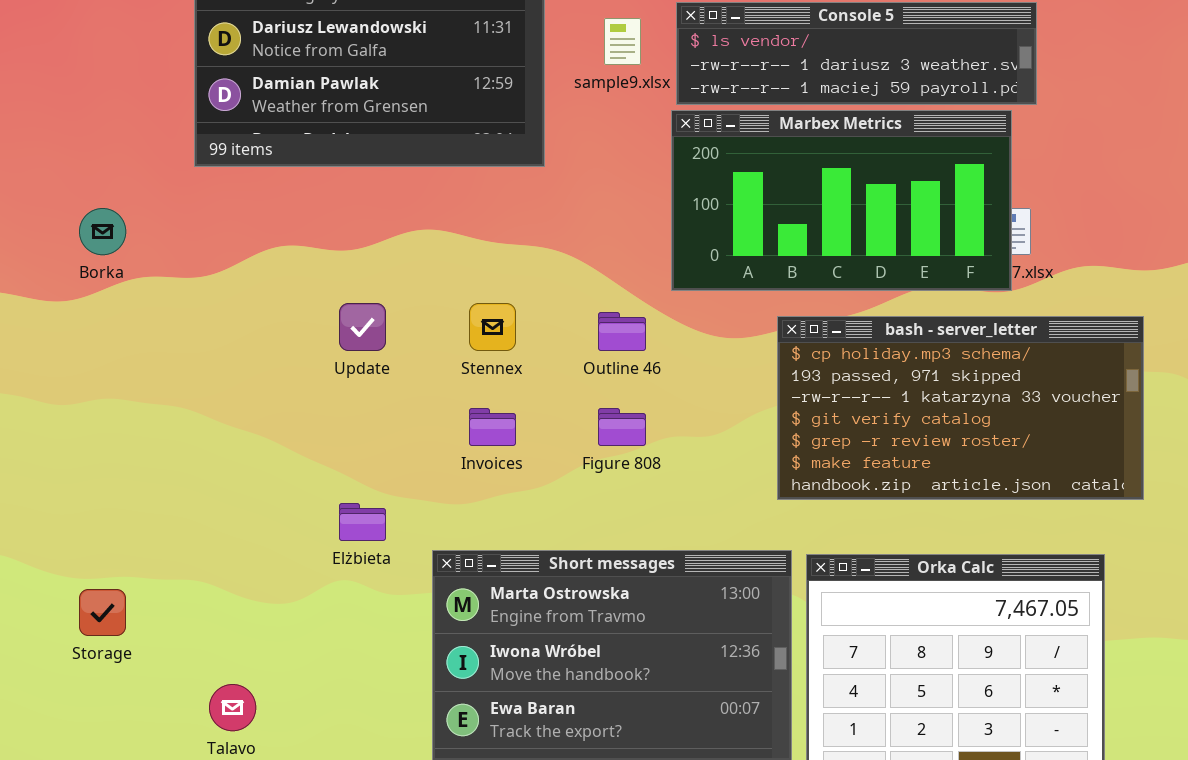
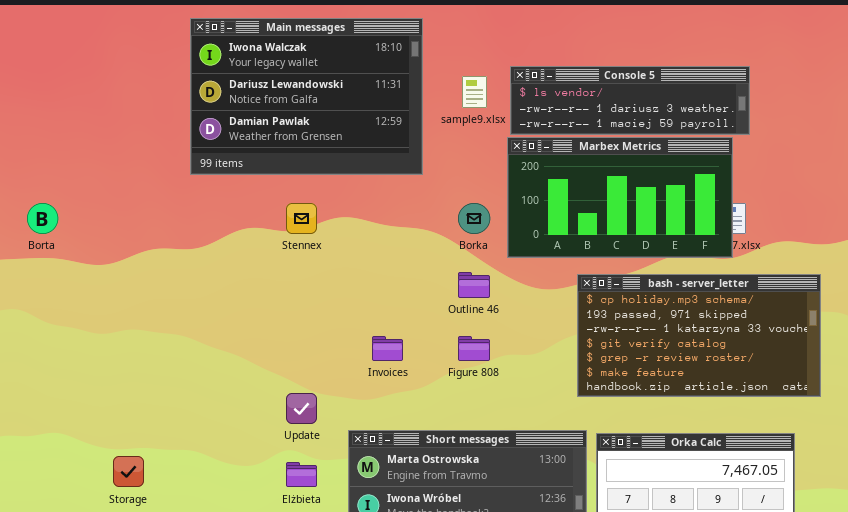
Borka: [79,208,126,255] -> [458,203,490,234], moved
Update: [339,303,386,351] -> [286,393,317,424], moved
Stennex: [469,303,516,351] -> [286,203,317,234], moved
Elżbieta: [339,503,386,541] -> [286,462,317,487], moved

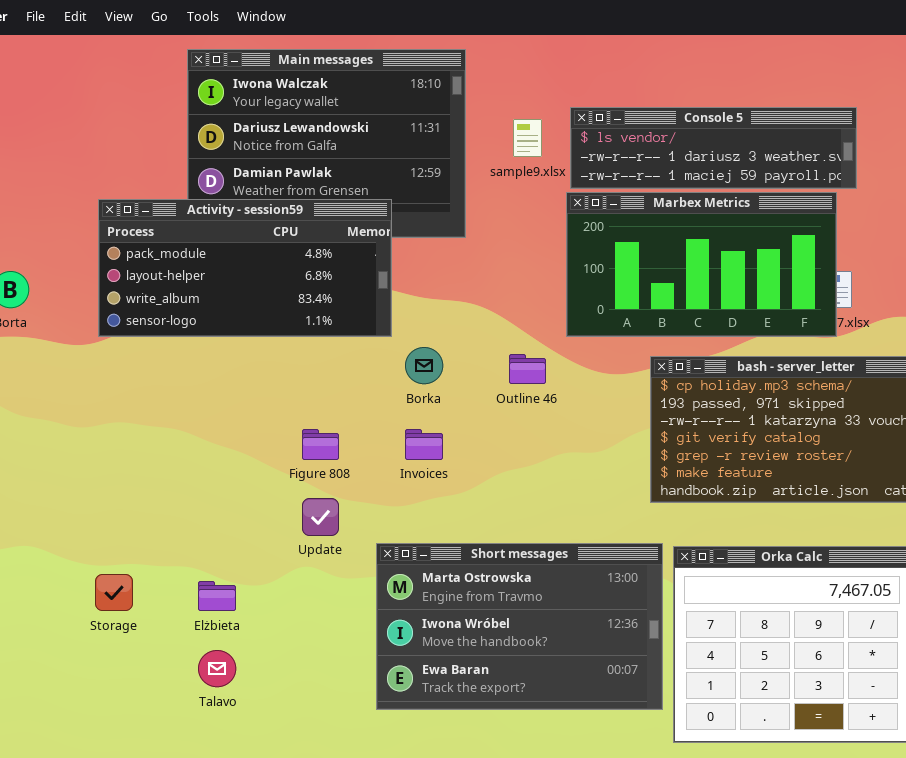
Activity - session59: none -> [98,199,392,337], opened
Borka: [458,203,490,234] -> [405,347,443,384], moved
Figure 808: [458,336,490,361] -> [302,429,339,460], moved
Elżbieta: [286,462,317,487] -> [198,581,236,611], moved

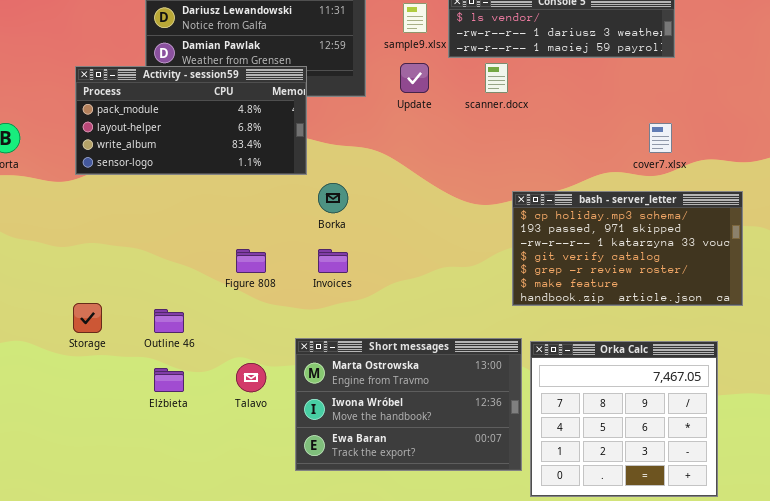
Marbex Metrics: [566,192,837,337] -> none, closed
Outline 46: [509,354,546,384] -> [154,309,184,333], moved
Update: [302,498,339,536] -> [400,63,429,93], moved
Storage: [95,574,133,611] -> [73,303,102,333], moved
Talavo: [198,650,236,687] -> [236,363,266,392], moved

